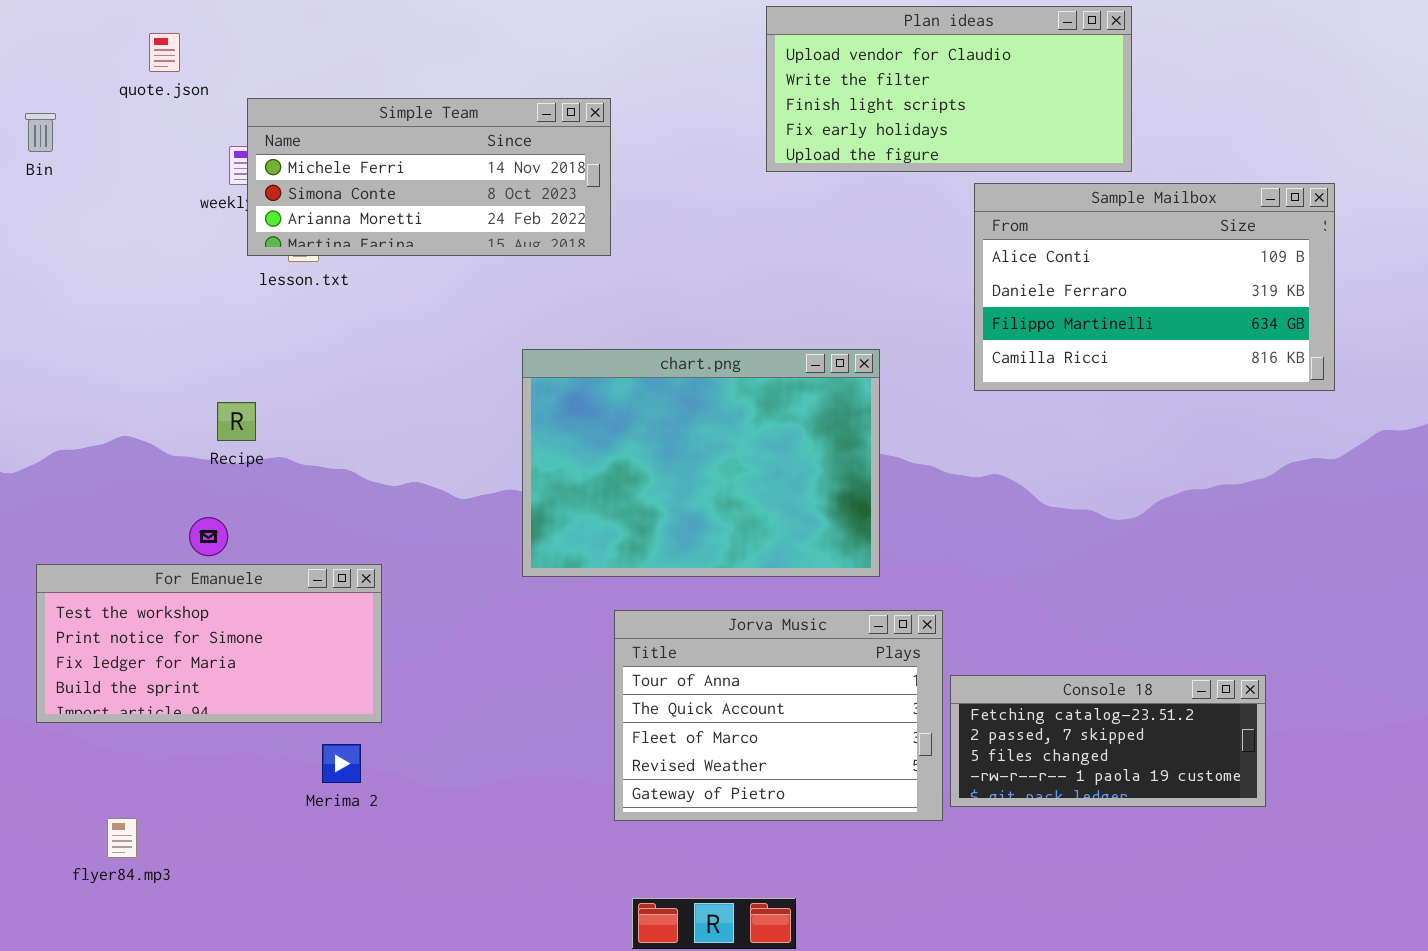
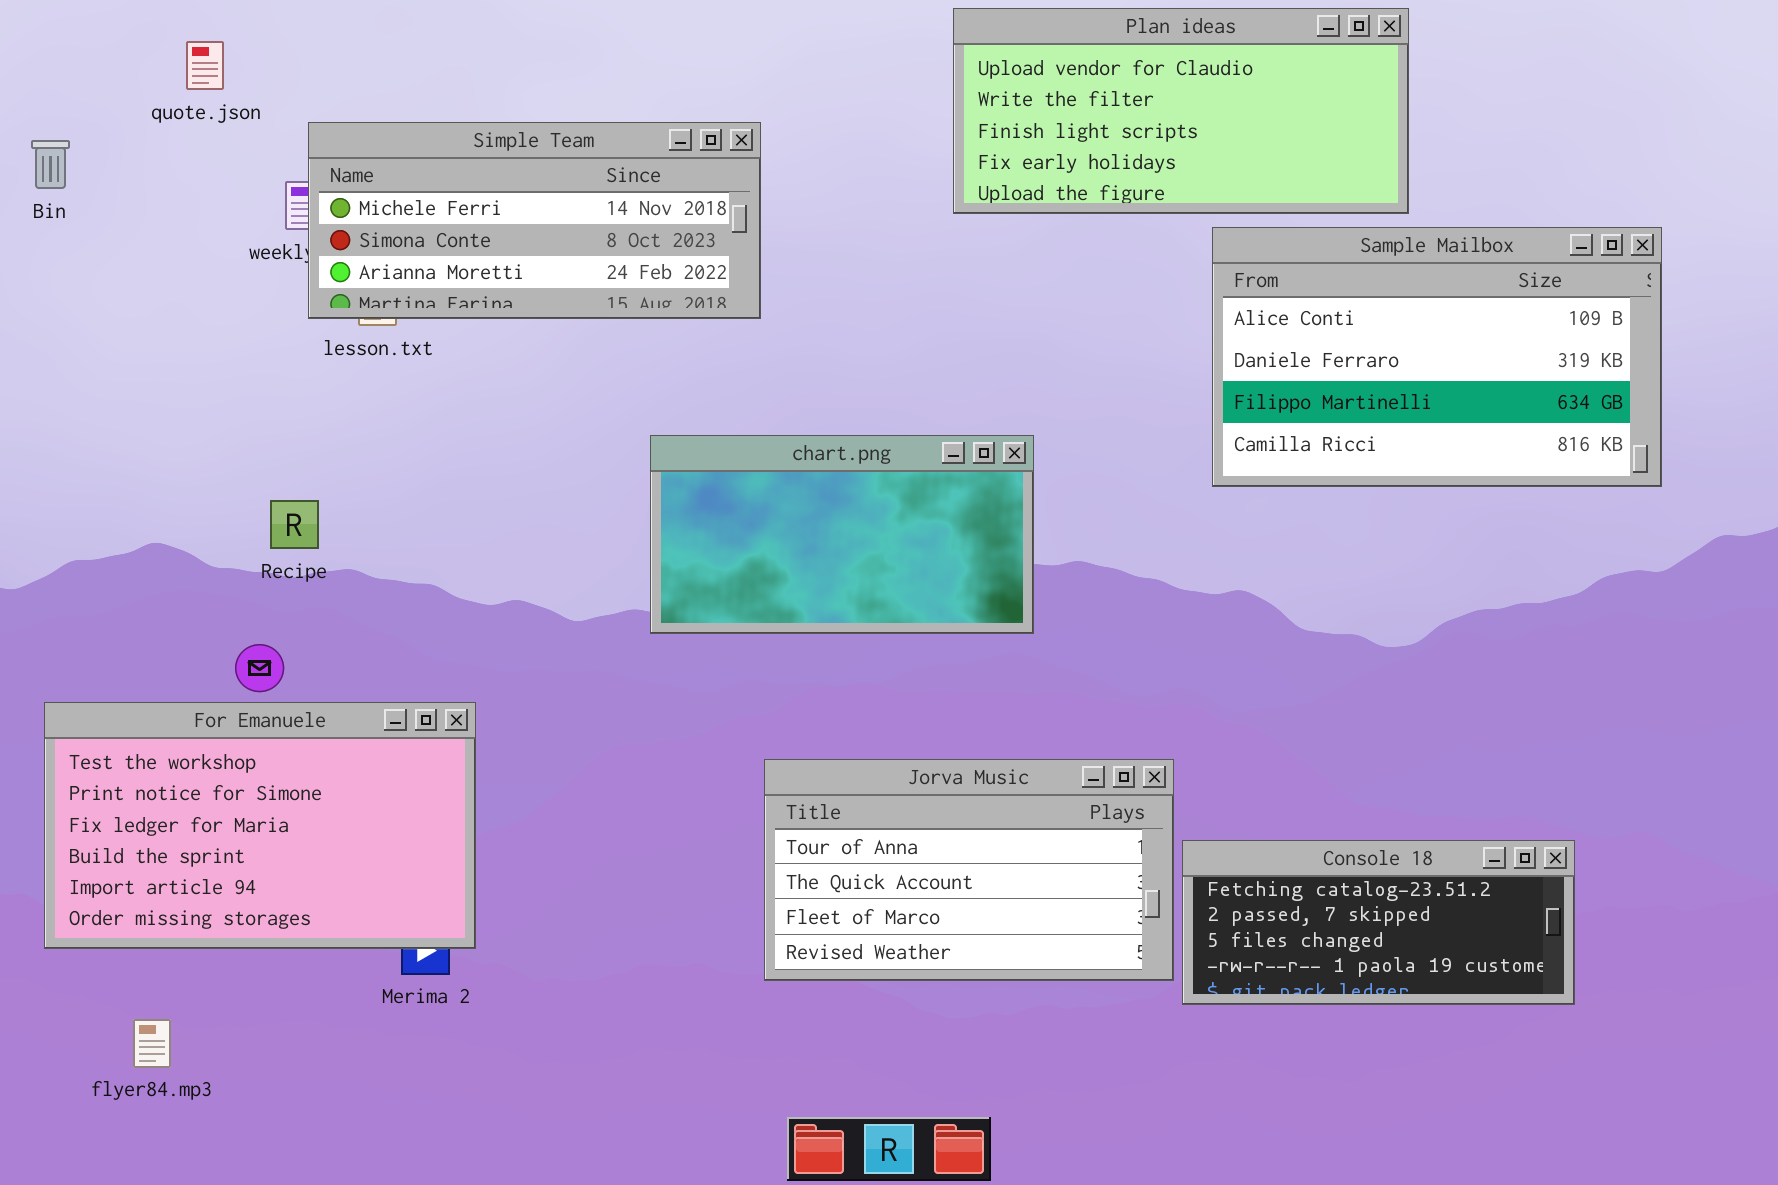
chart.png: [522,349,880,577] -> [650,435,1034,634], resized
For Emanuele: [36,564,382,723] -> [44,702,476,949], resized
Jorva Music: [614,610,943,821] -> [764,759,1174,981], resized

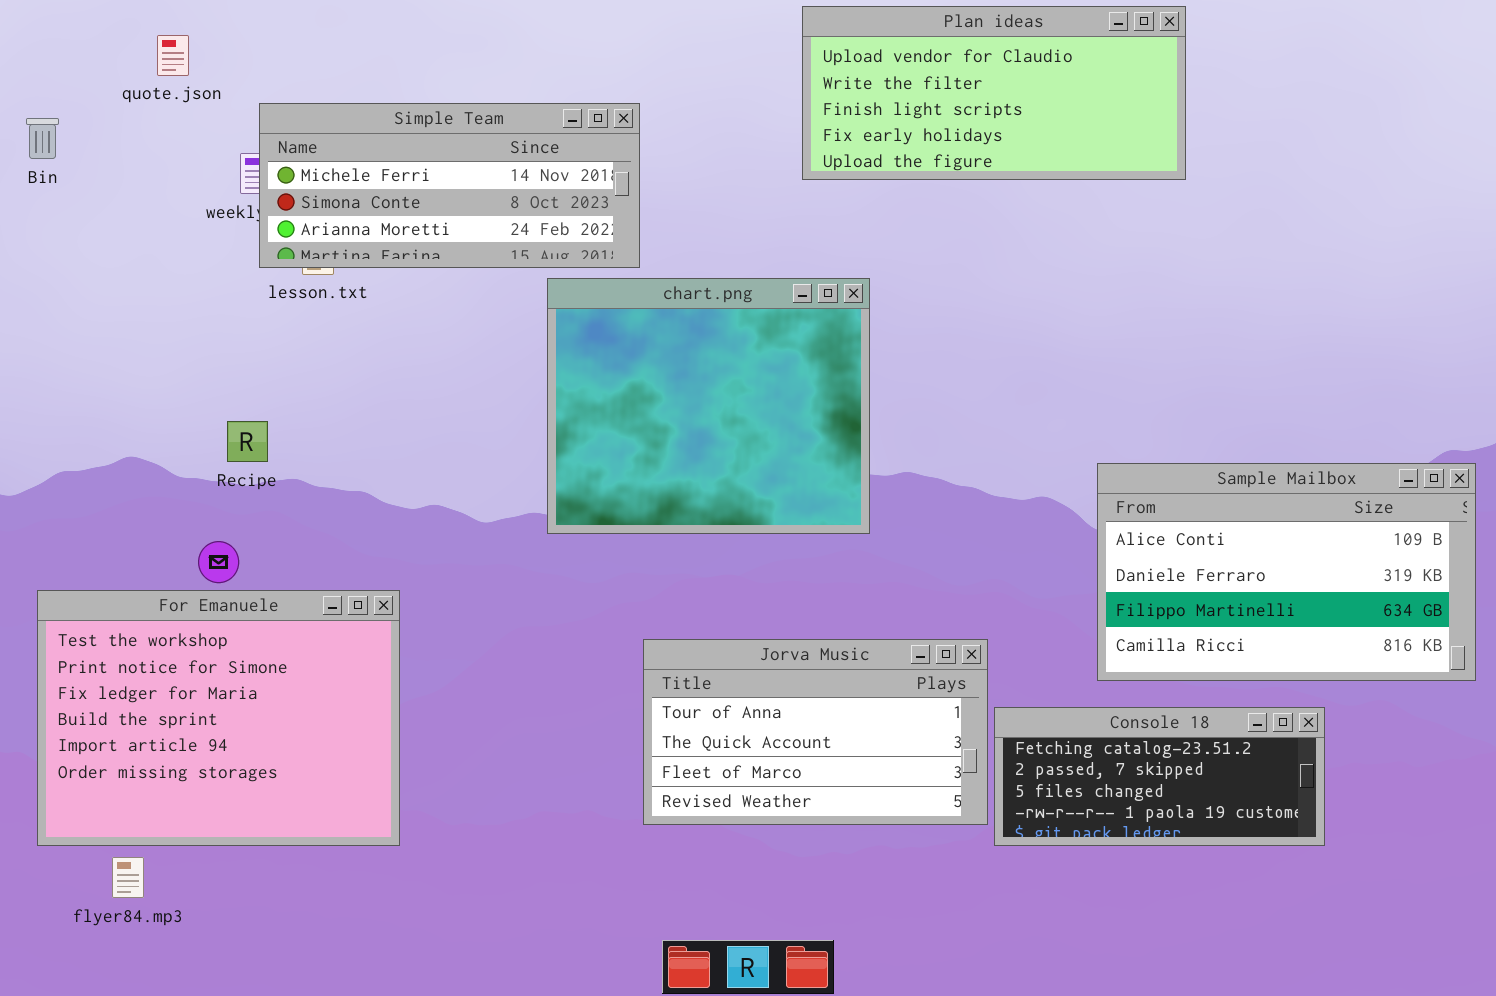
Sample Mailbox: [1212,227,1662,487] -> [1097,463,1476,681], moved
chart.png: [650,435,1034,634] -> [547,278,870,534], resized
For Emanuele: [44,702,476,949] -> [37,590,400,846], resized

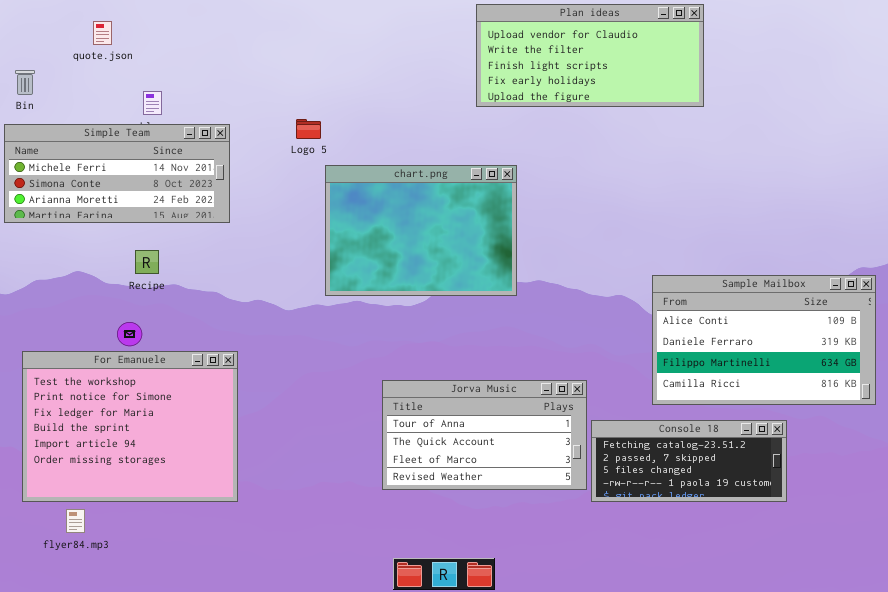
Simple Team: [259,103,640,268] -> [4,124,230,223], moved
chart.png: [547,278,870,534] -> [325,165,517,296], resized

